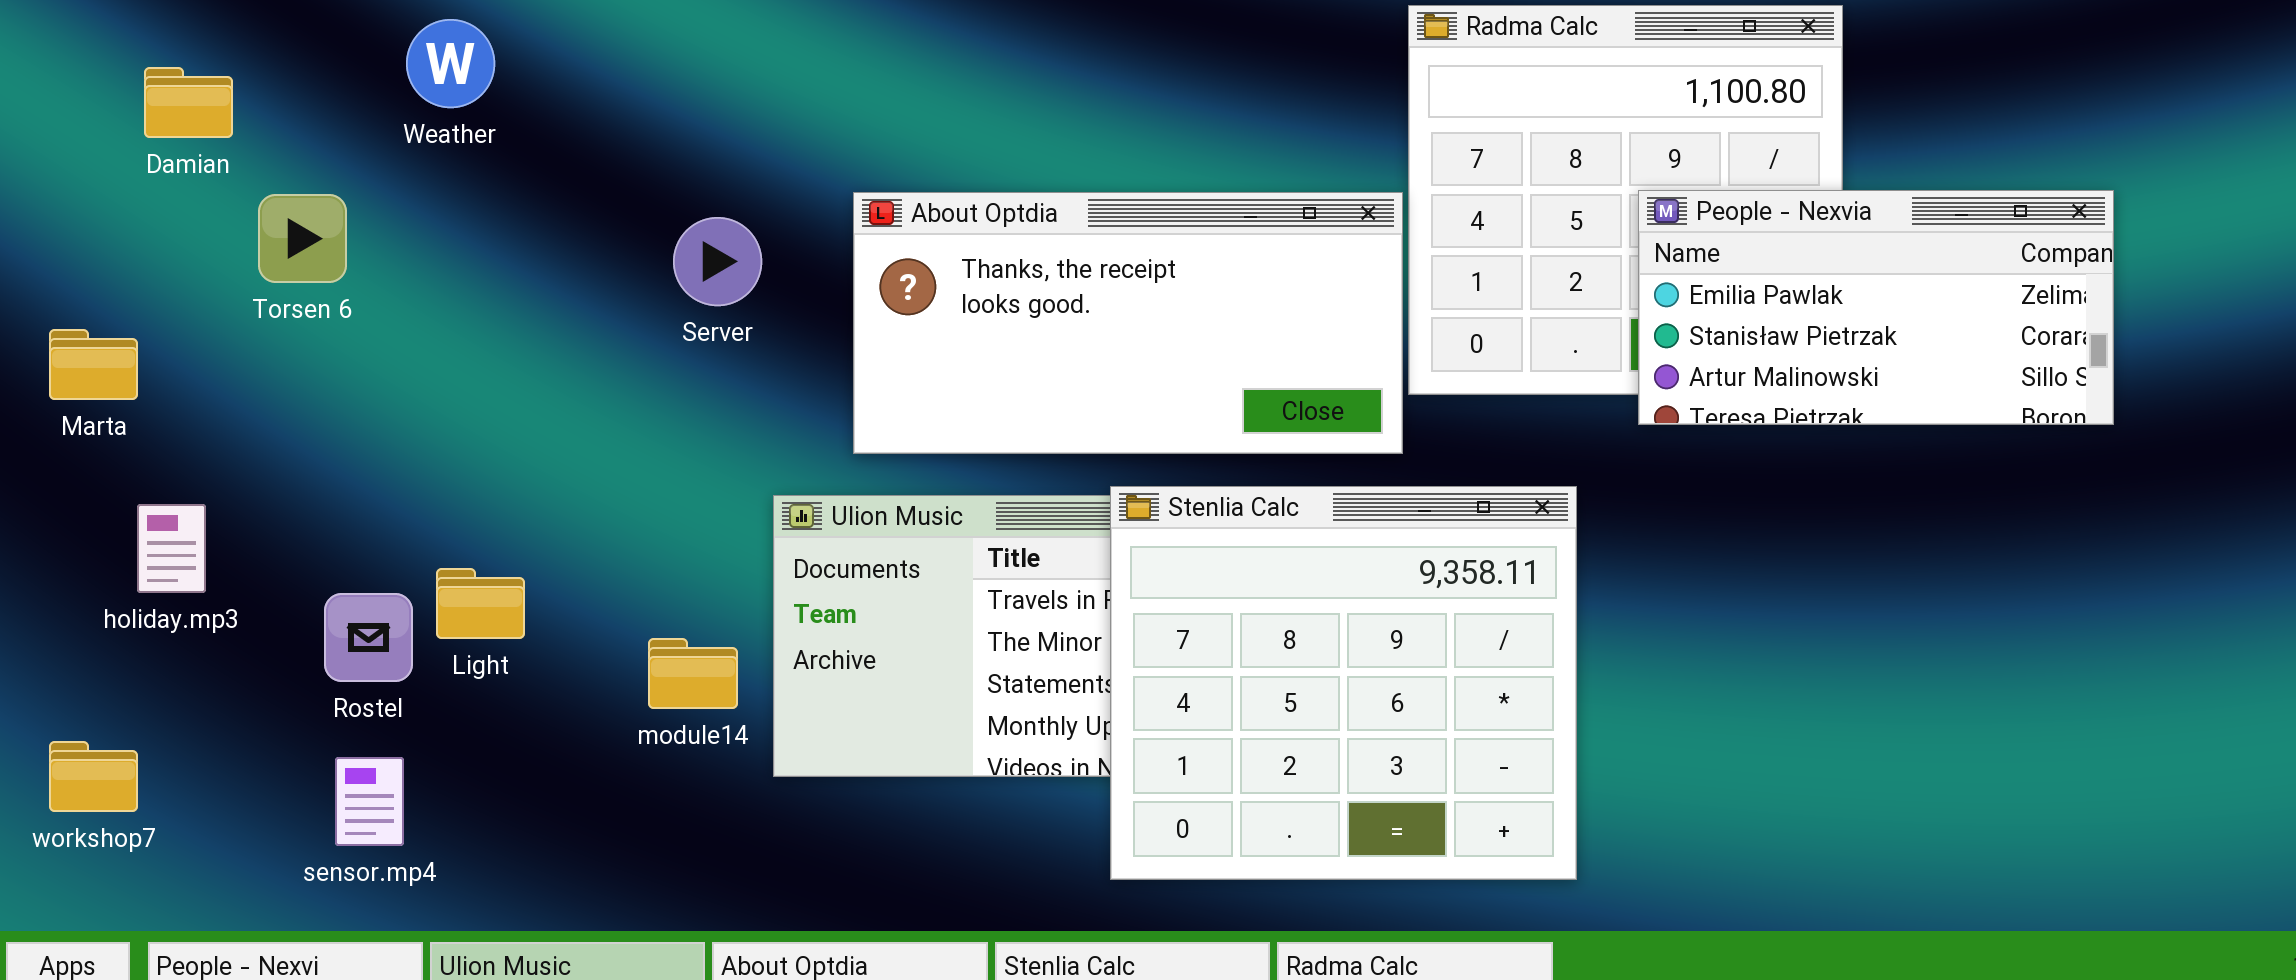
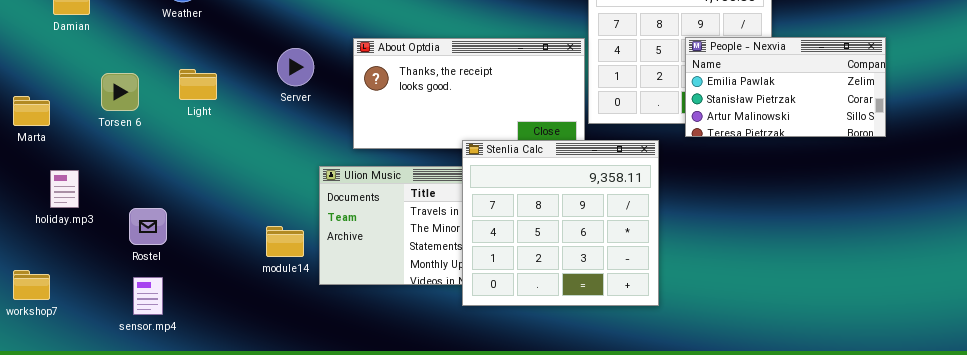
Torsen 6: [258,194,347,283] -> [101,73,139,111], moved
Stenlia Calc: [1110,486,1577,880] -> [462,140,659,306], moved
Light: [436,568,525,639] -> [179,69,217,100], moved

